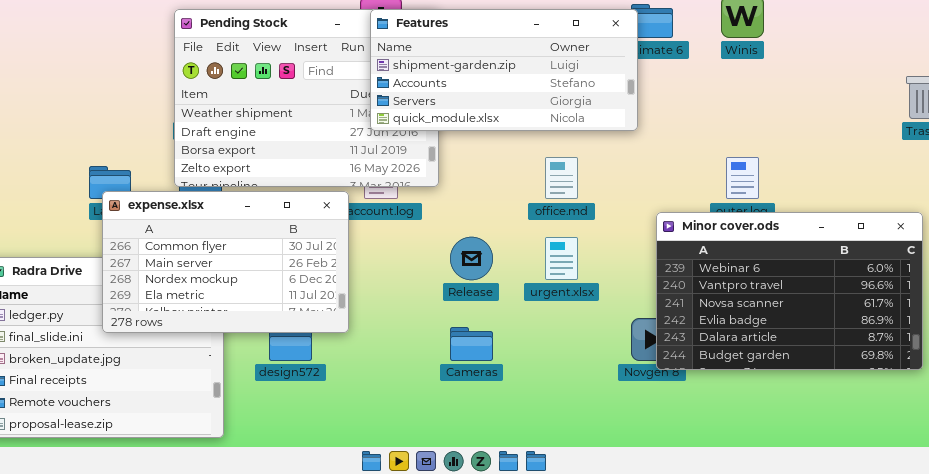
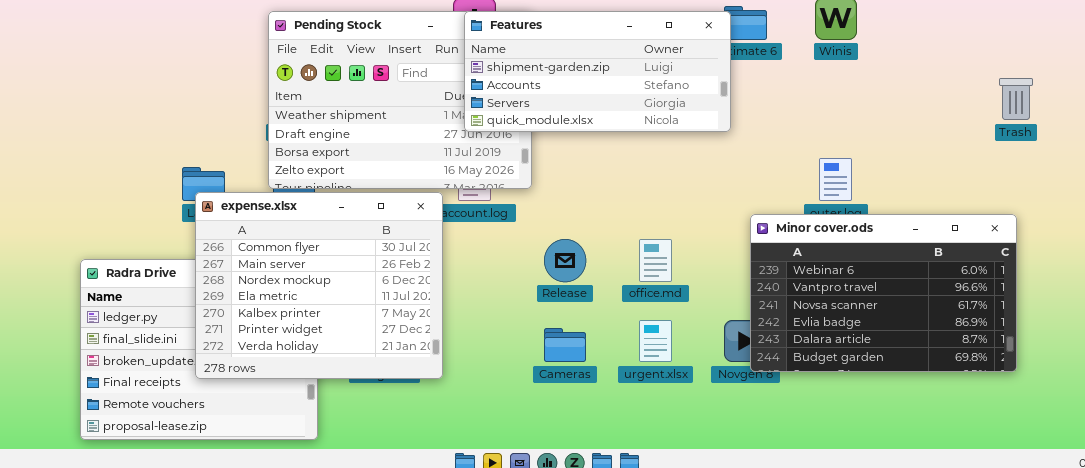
office.md: [545,157,578,199] -> [639,239,672,282], moved
expense.xlsx: [102,191,349,333] -> [195,192,443,379], resized
urgent.xlsx: [545,237,578,280] -> [639,320,672,362], moved

